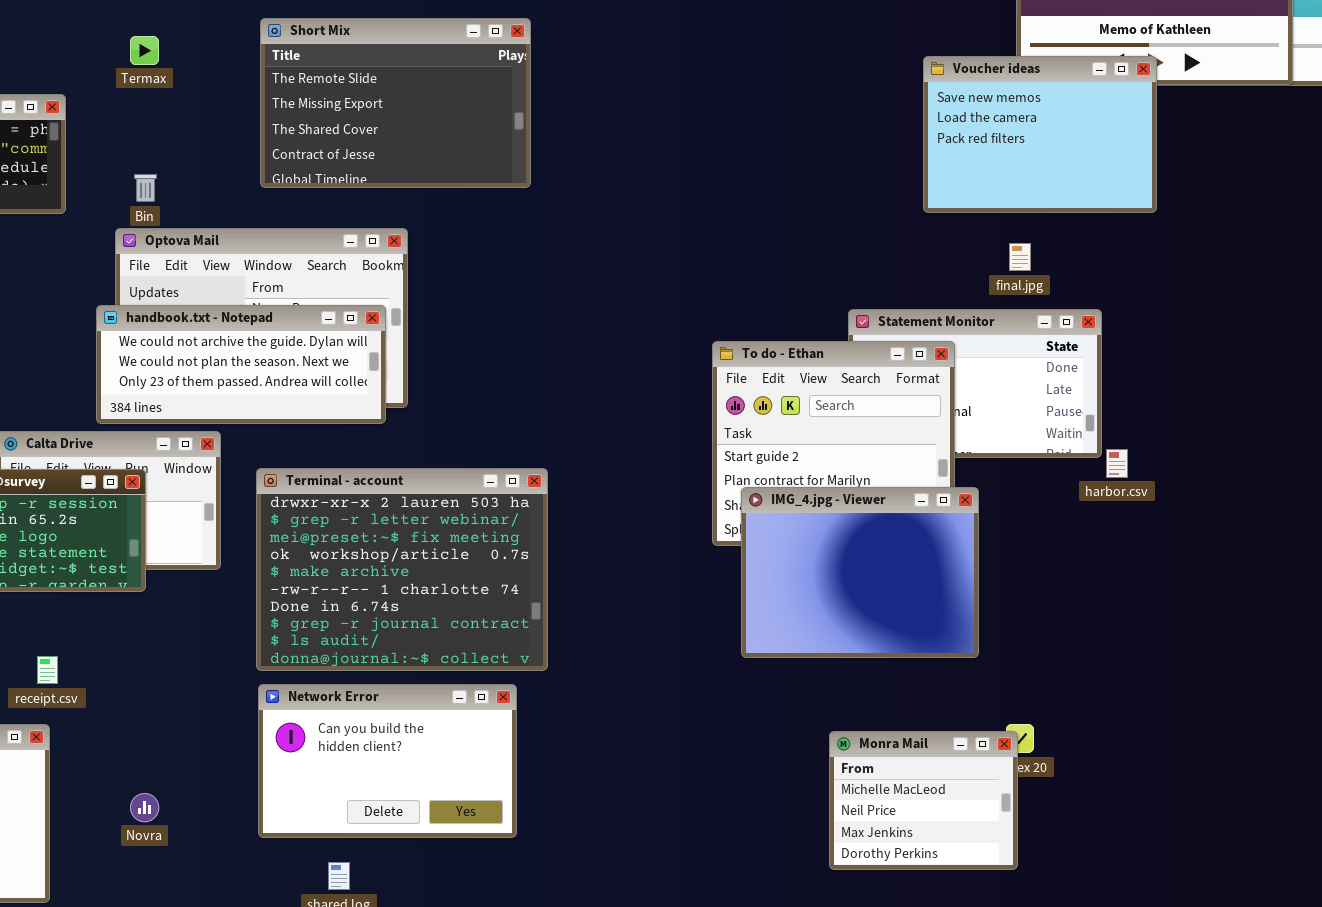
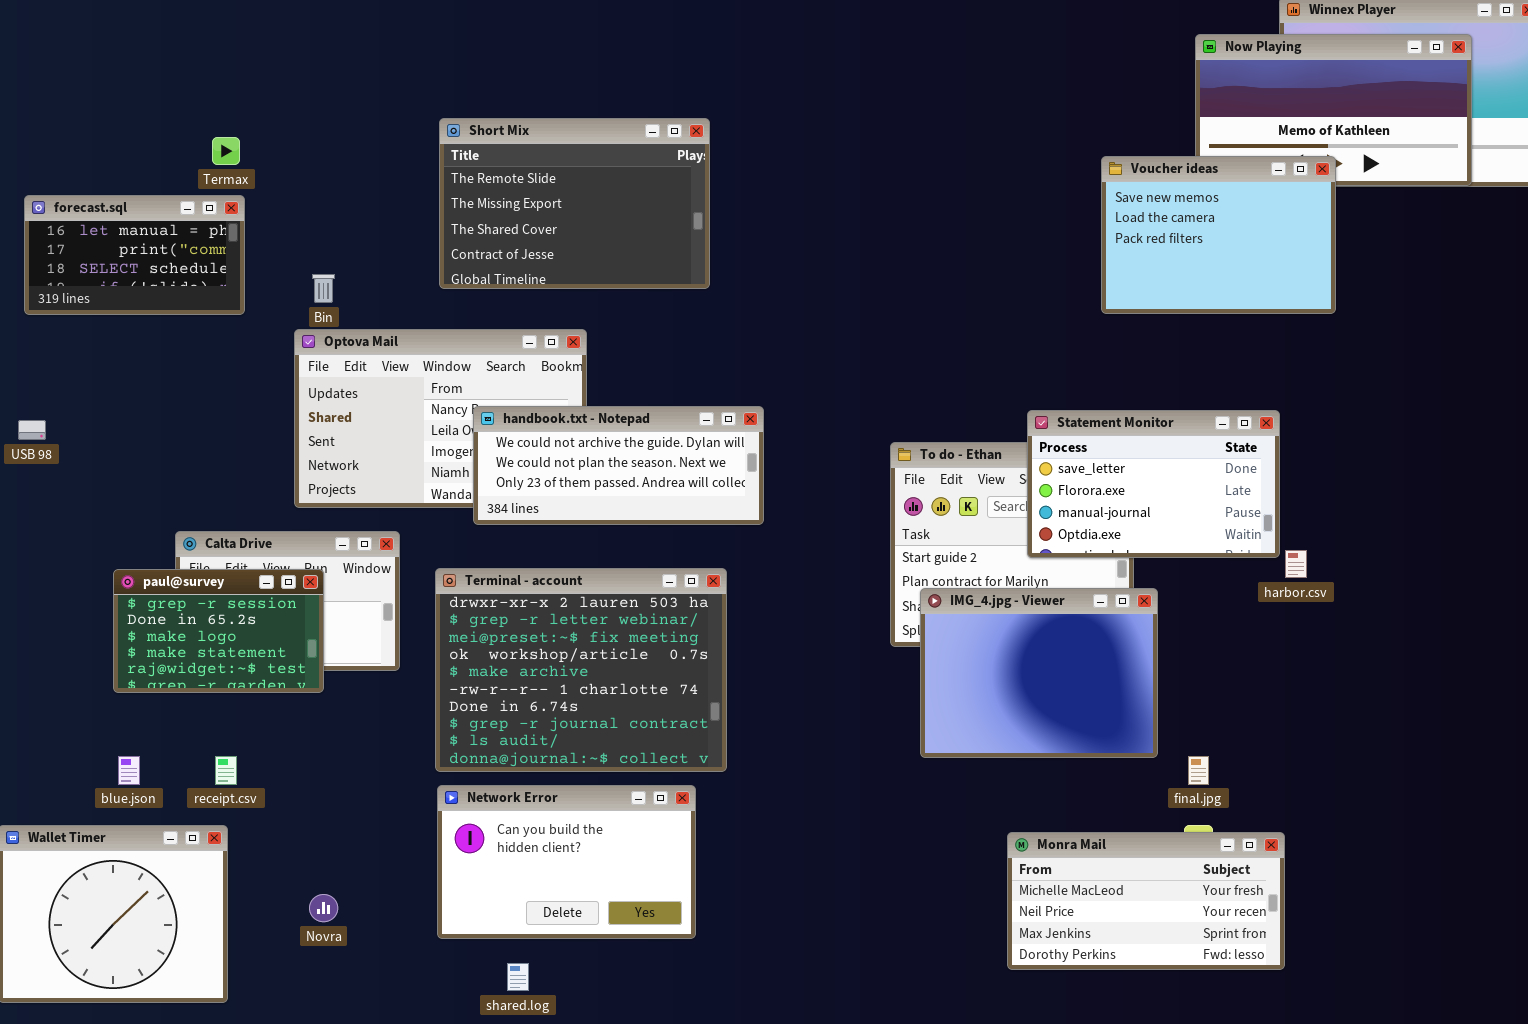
Termax: [130,36,159,65] -> [212,137,240,165], moved
final.jpg: [1009,243,1031,271] -> [1188,756,1209,785], moved
handbook.txt - Notepad: [96,305,386,424] -> [473,406,764,525], moved
Statement Monitor: [848,309,1102,458] -> [1027,410,1280,558], raised
Monra Mail: [829,731,1018,870] -> [1007,832,1285,970], resized

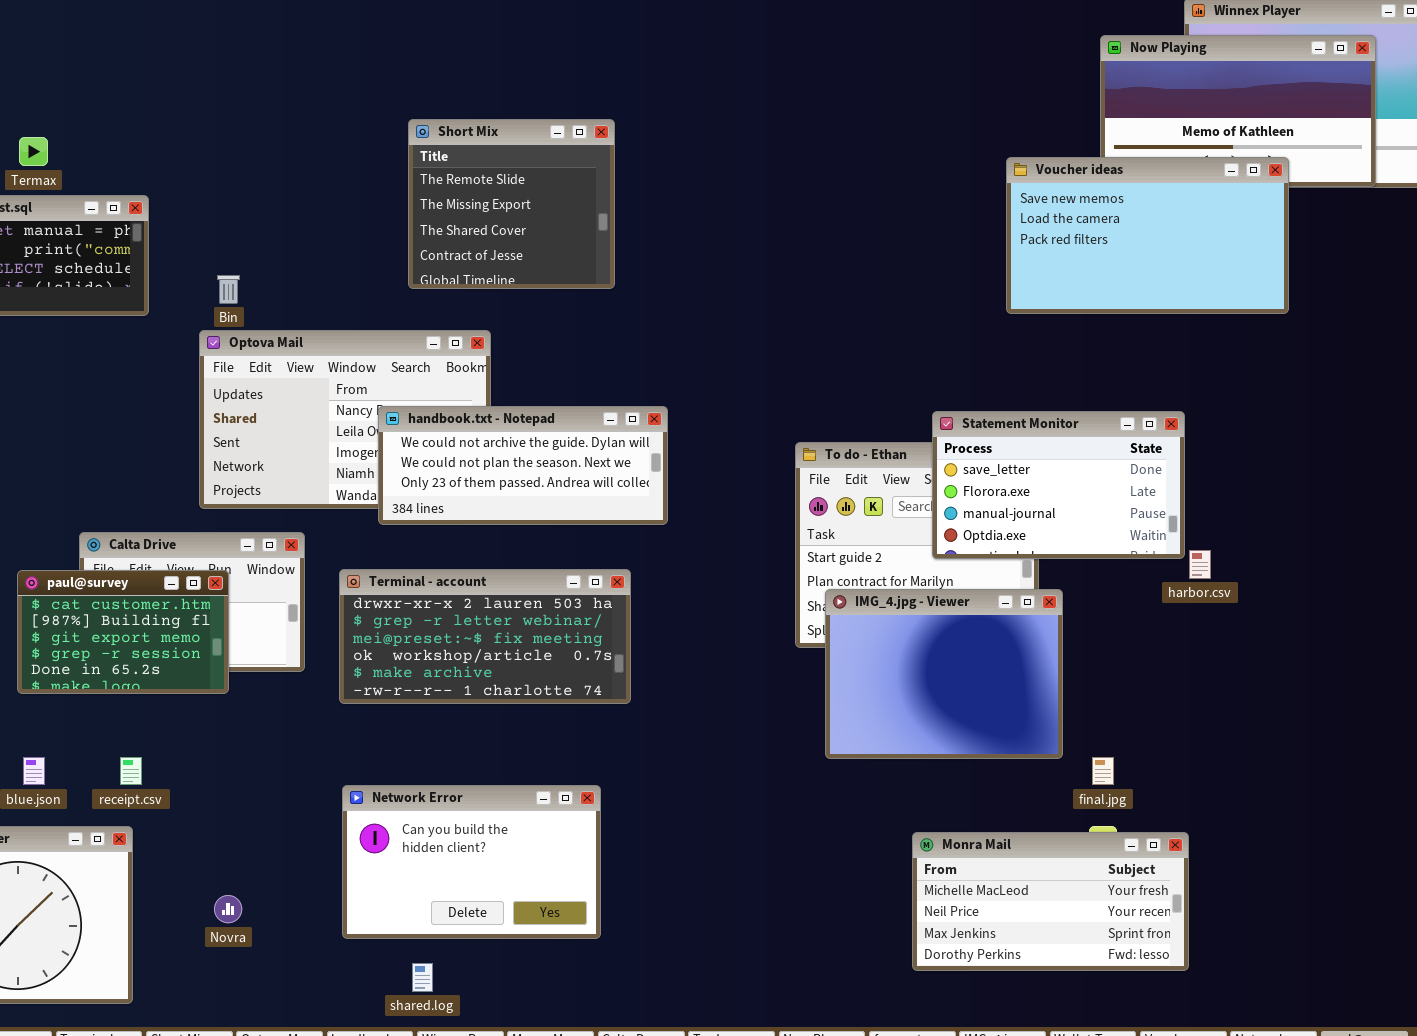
Short Mix: [439,118,710,289] -> [408,119,615,289], resized
Termax: [212,137,240,165] -> [19,137,48,166], moved
Voucher ideas: [1101,156,1336,314] -> [1006,157,1289,314], resized
Terminal - account: [435,568,727,772] -> [339,569,631,704], resized
paul@survey: [113,569,324,693] -> [17,570,229,694], scrolled up 3 rows

